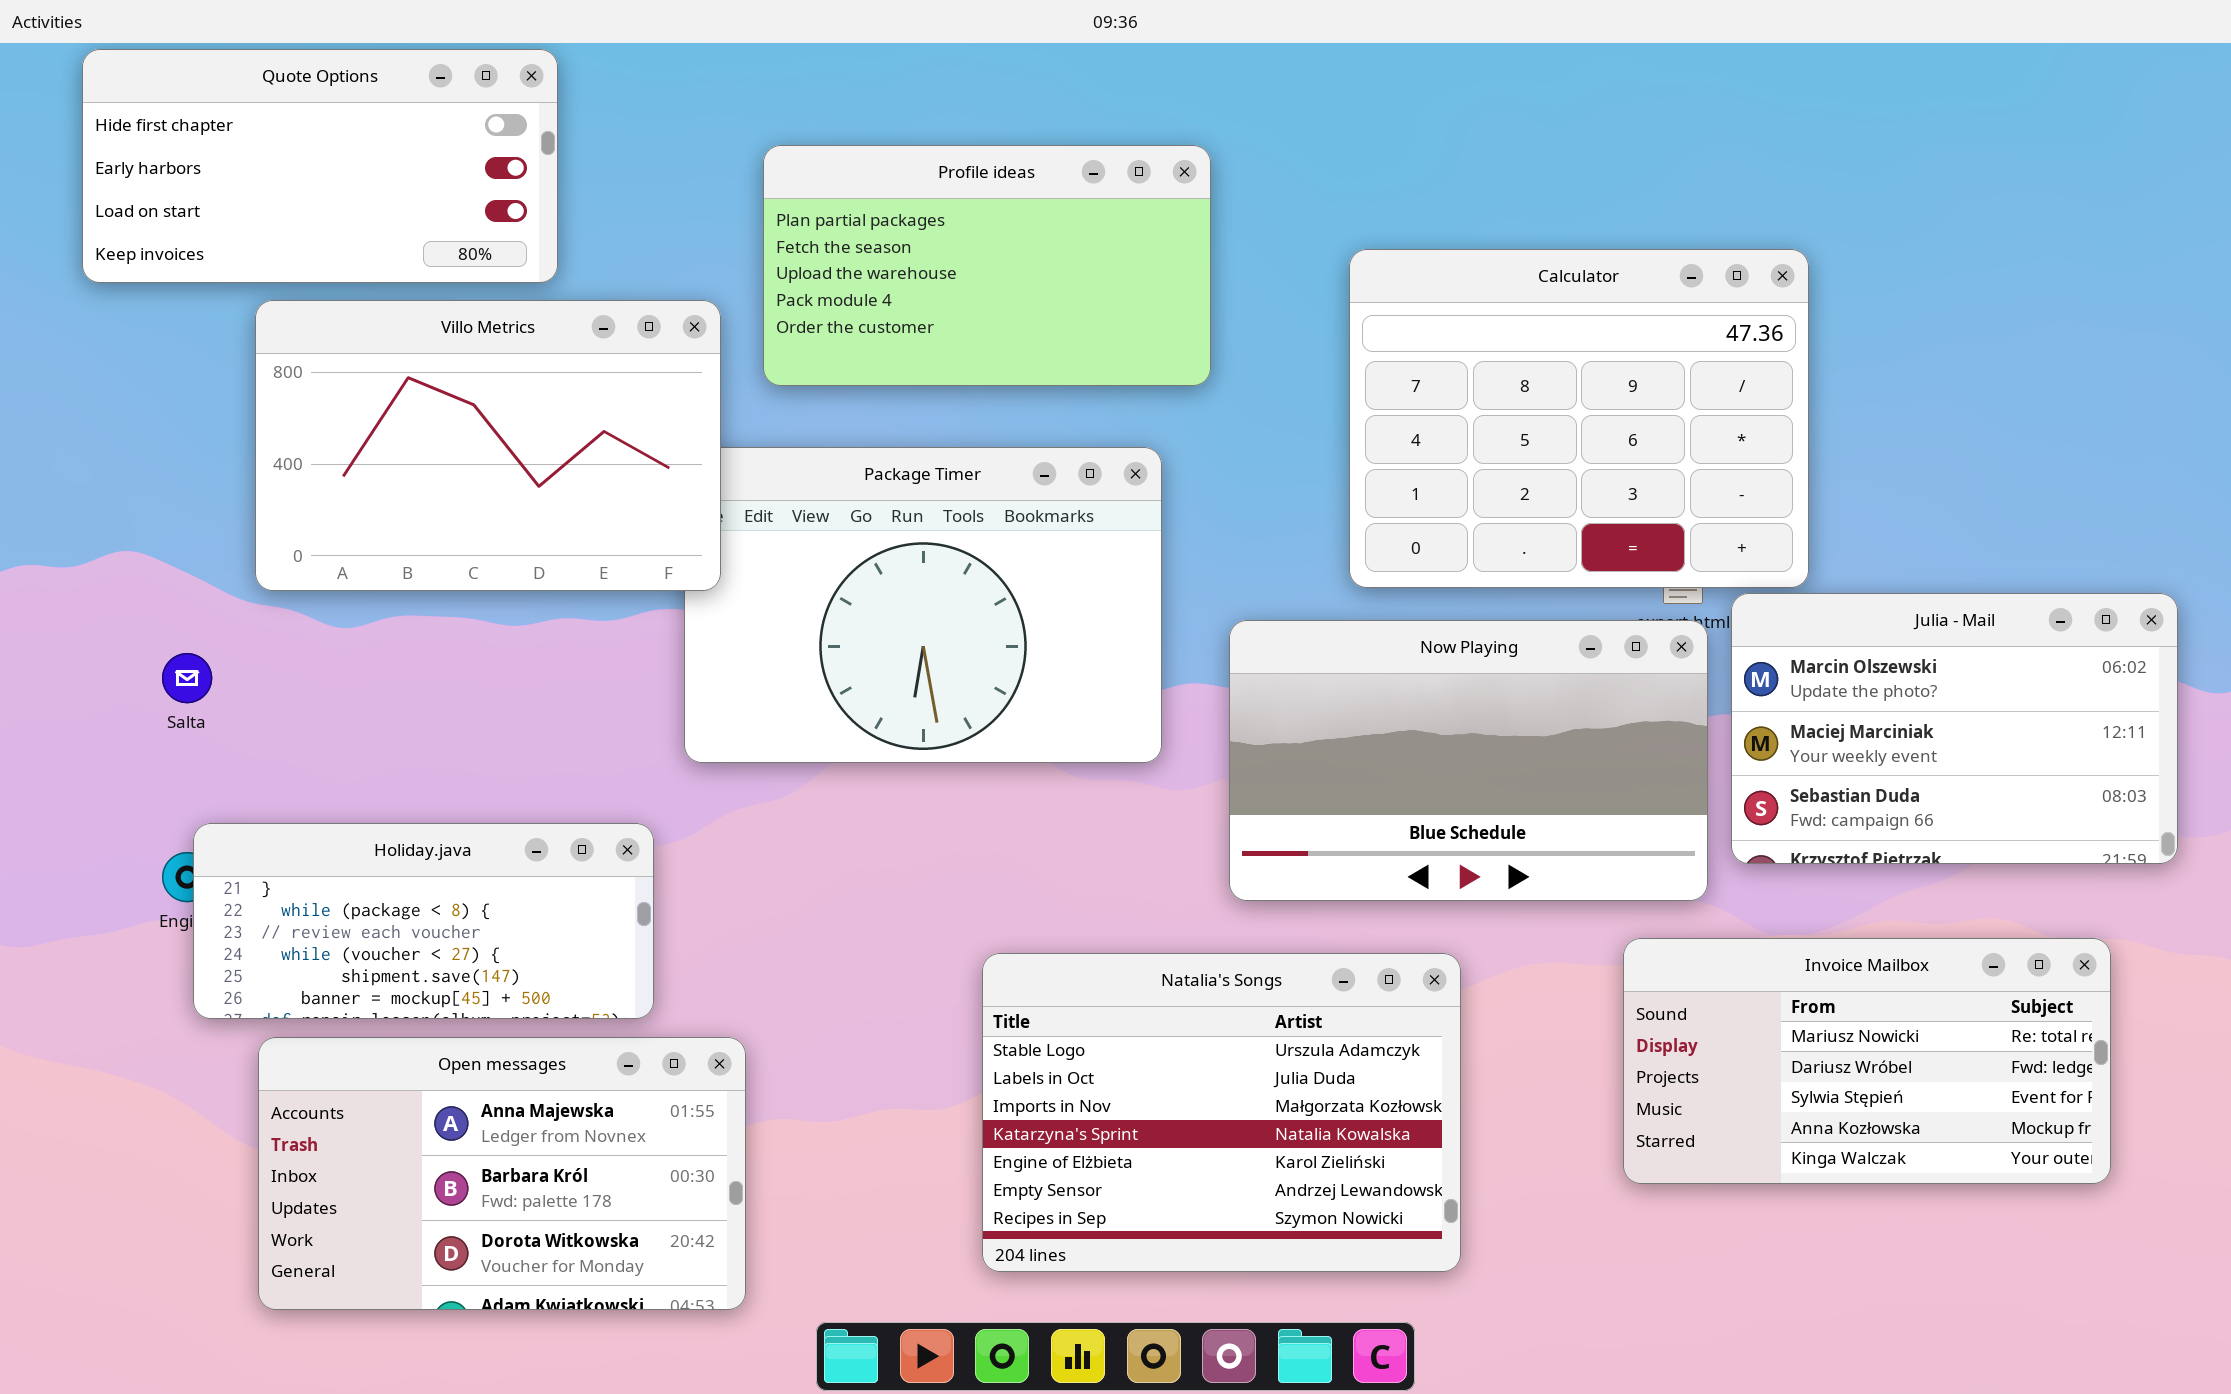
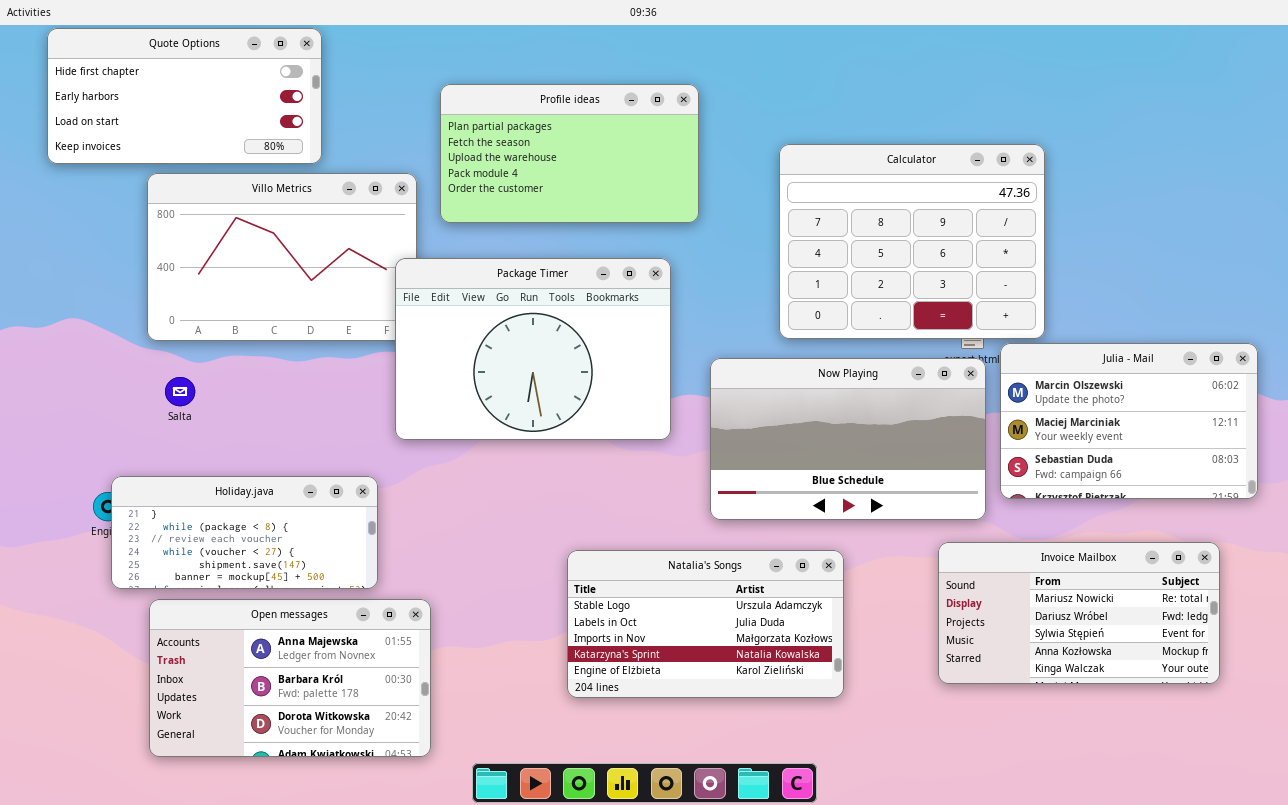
Package Timer: [684,447,1162,763] -> [395,258,671,440], raised
Salta: [162,653,212,703] -> [165,377,195,406], moved
Natalia's Songs: [982,953,1461,1272] -> [567,550,844,698], resized

